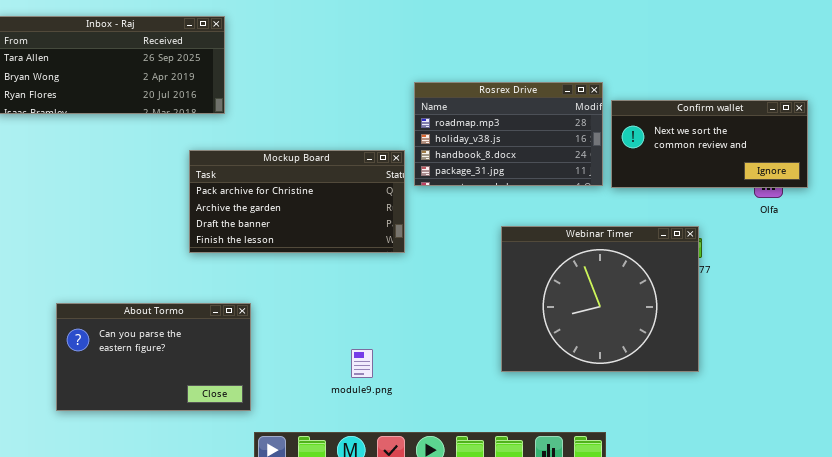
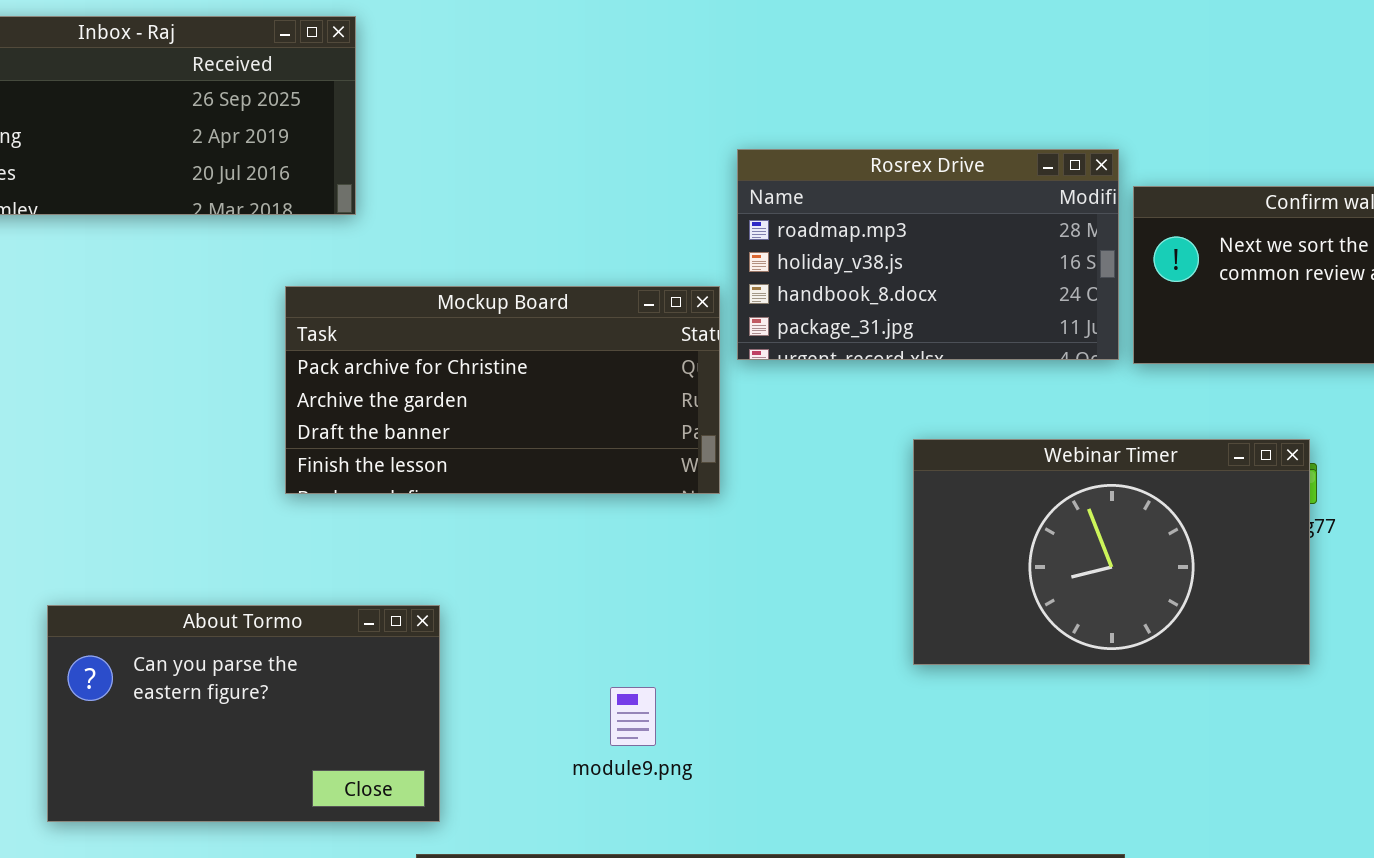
Webinar Timer: [501,226,699,372] -> [913,439,1310,665], resized
About Tormo: [56,303,251,411] -> [47,605,440,822], moved

